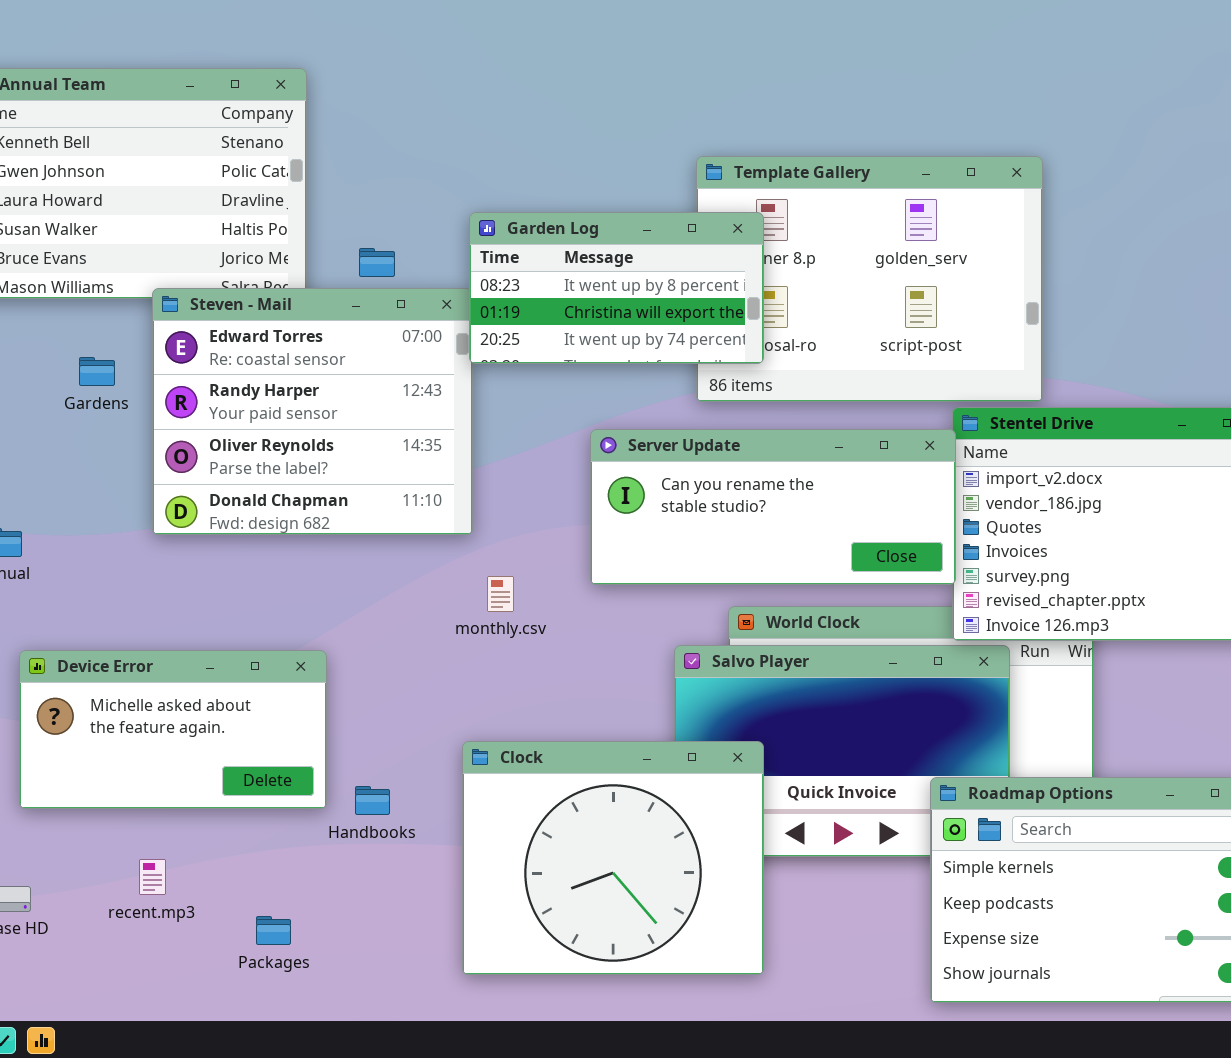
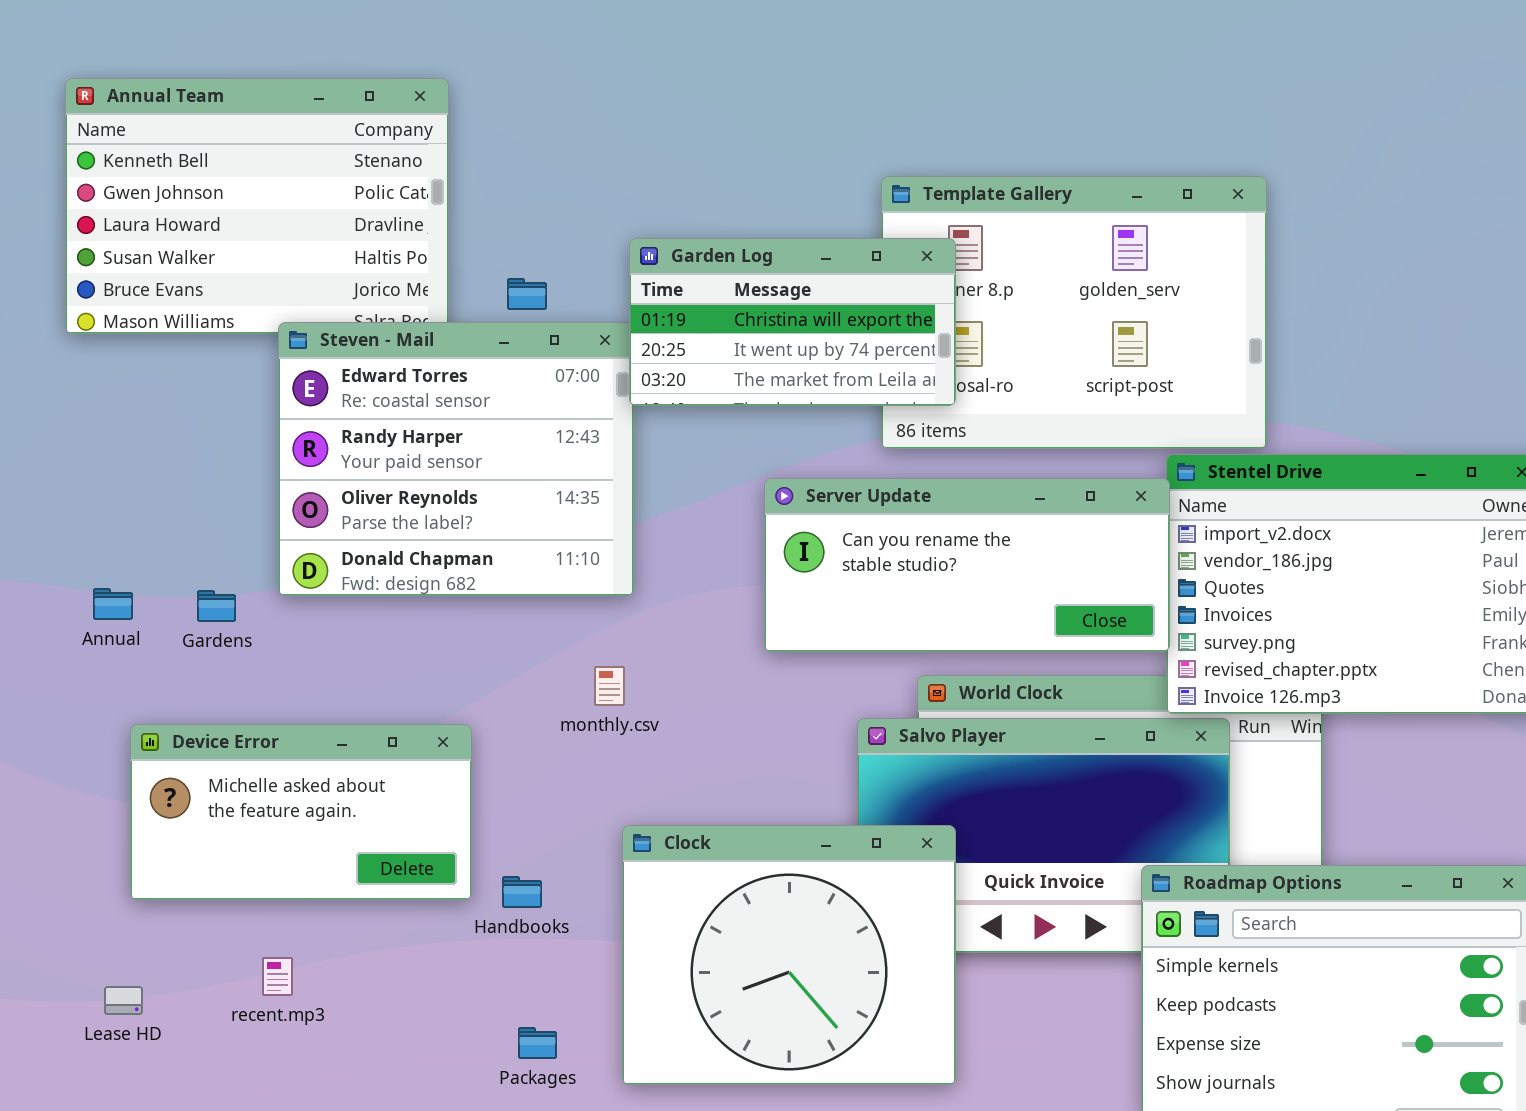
Garden Log: [469,212,764,364] -> [629,238,956,406], scrolled down 1 row
Gardens: [79,357,115,386] -> [197,590,236,622], moved
monthly.csv: [487,576,514,612] -> [594,666,625,706], moved
Packages: [256,916,291,945] -> [518,1027,557,1059], moved

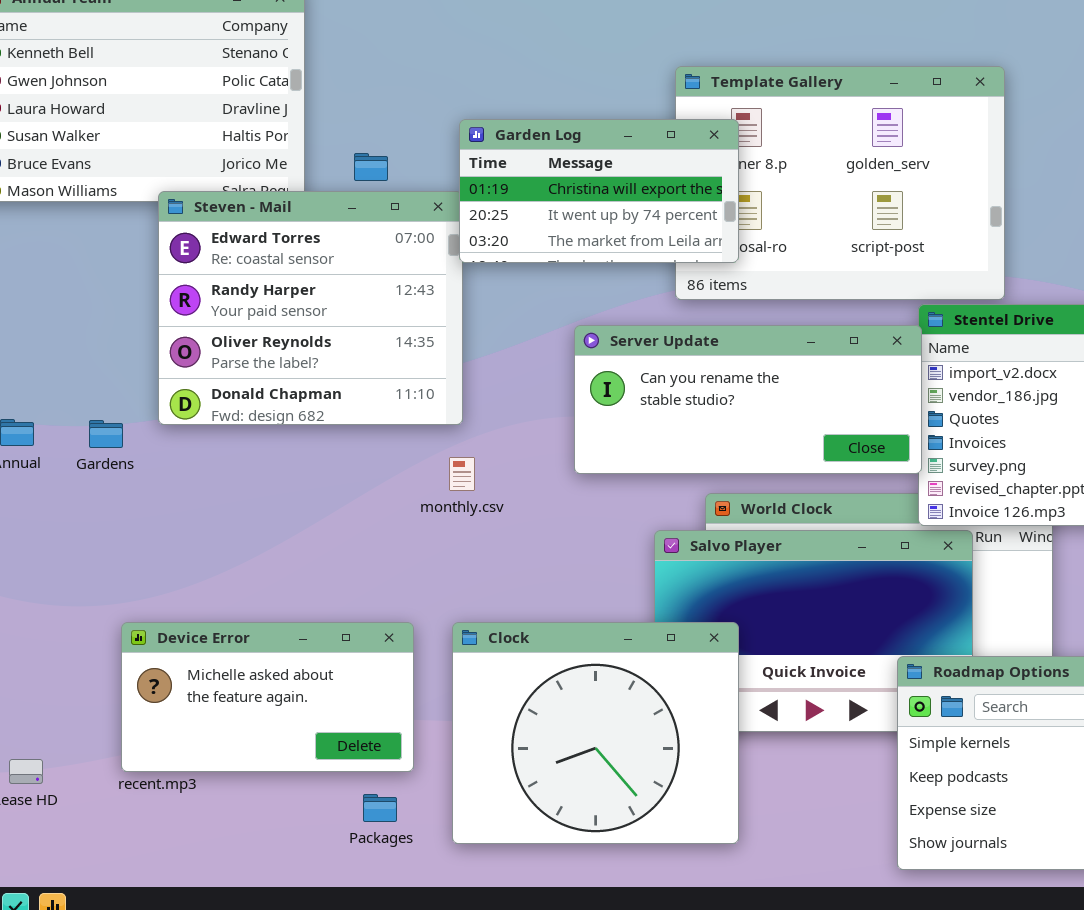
monthly.csv: [594,666,625,706] -> [449,457,475,491], moved
Device Error: [130,724,472,900] -> [121,622,414,772], moved

